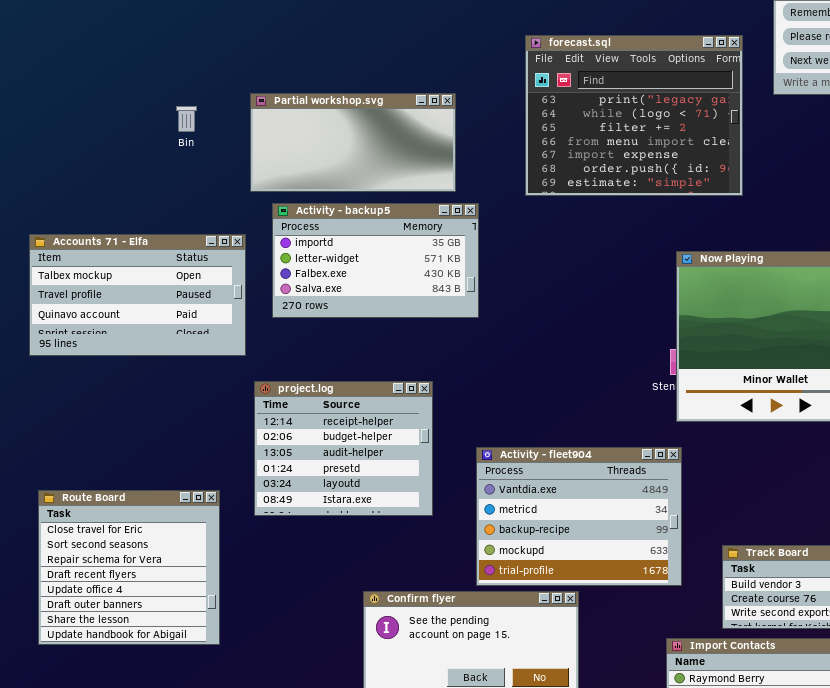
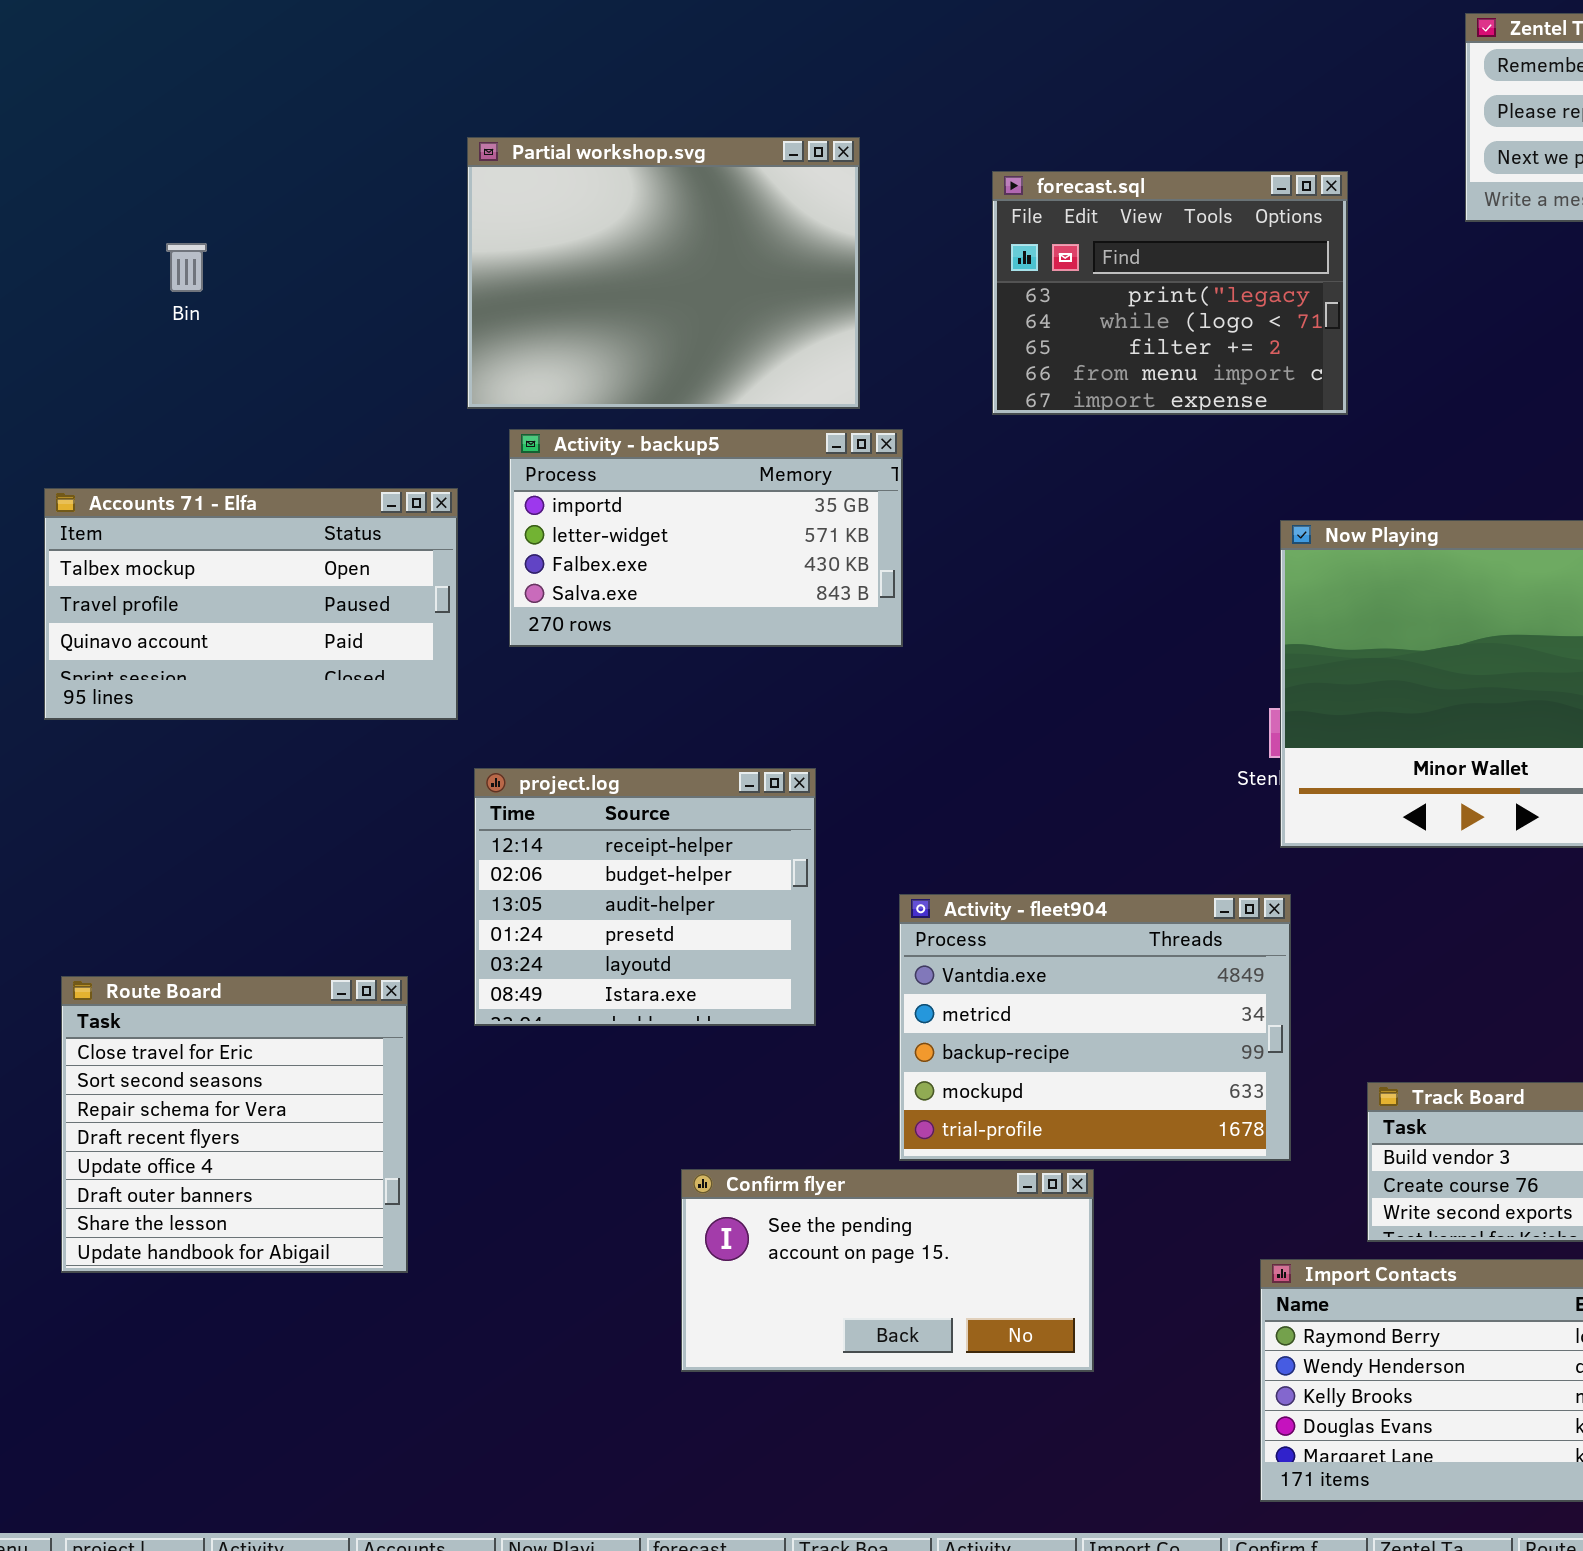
forecast.sql: [525,35,743,196] -> [992,171,1348,415], resized
Partial workshop.svg: [250,93,456,192] -> [467,137,860,409], resized
Bin: [176,106,197,132] -> [166,243,207,292], moved

